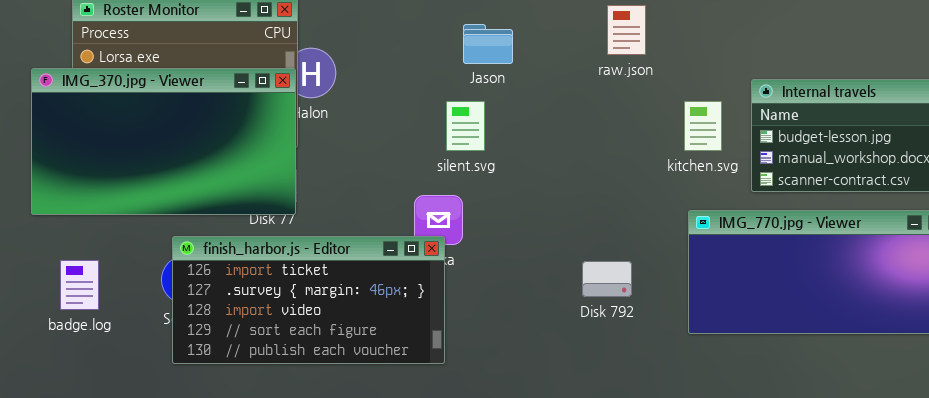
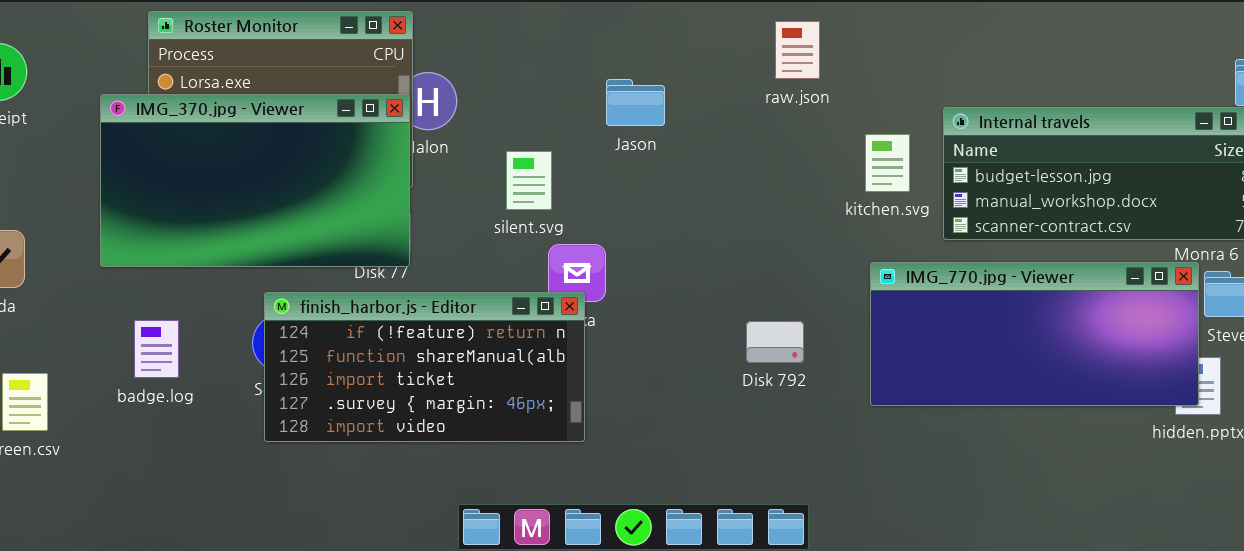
Jason: [463,24,513,64] -> [606,79,665,126], moved
silent.svg: [446,101,485,151] -> [506,151,552,210], moved
finish_harbor.js - Editor: [172,236,445,364] -> [264,292,585,442], scrolled up 2 rows

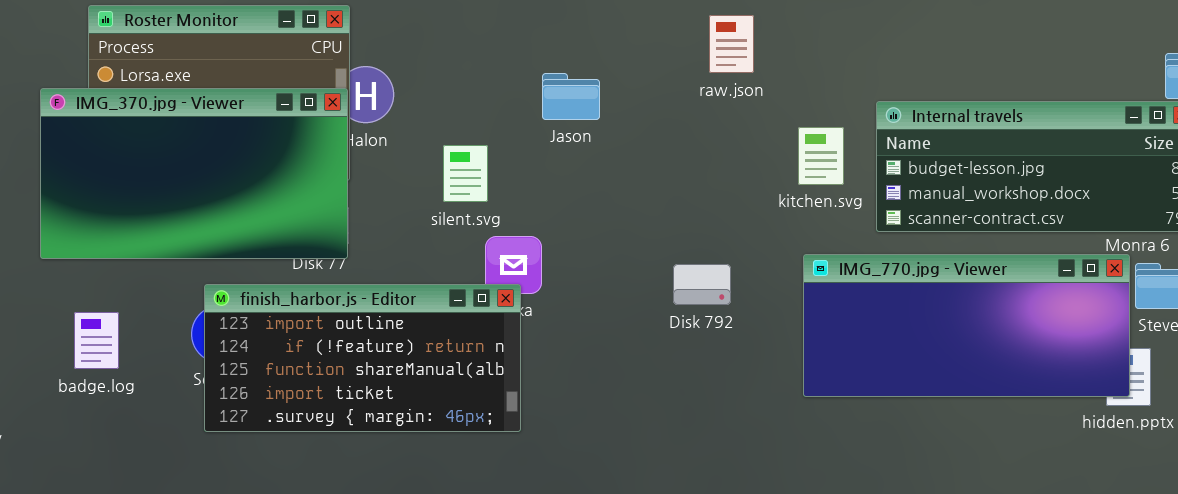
finish_harbor.js - Editor: [264,292,585,442] -> [204,284,521,432], scrolled up 1 row
Disk 792: [746,321,804,363] -> [673,264,731,305], moved

